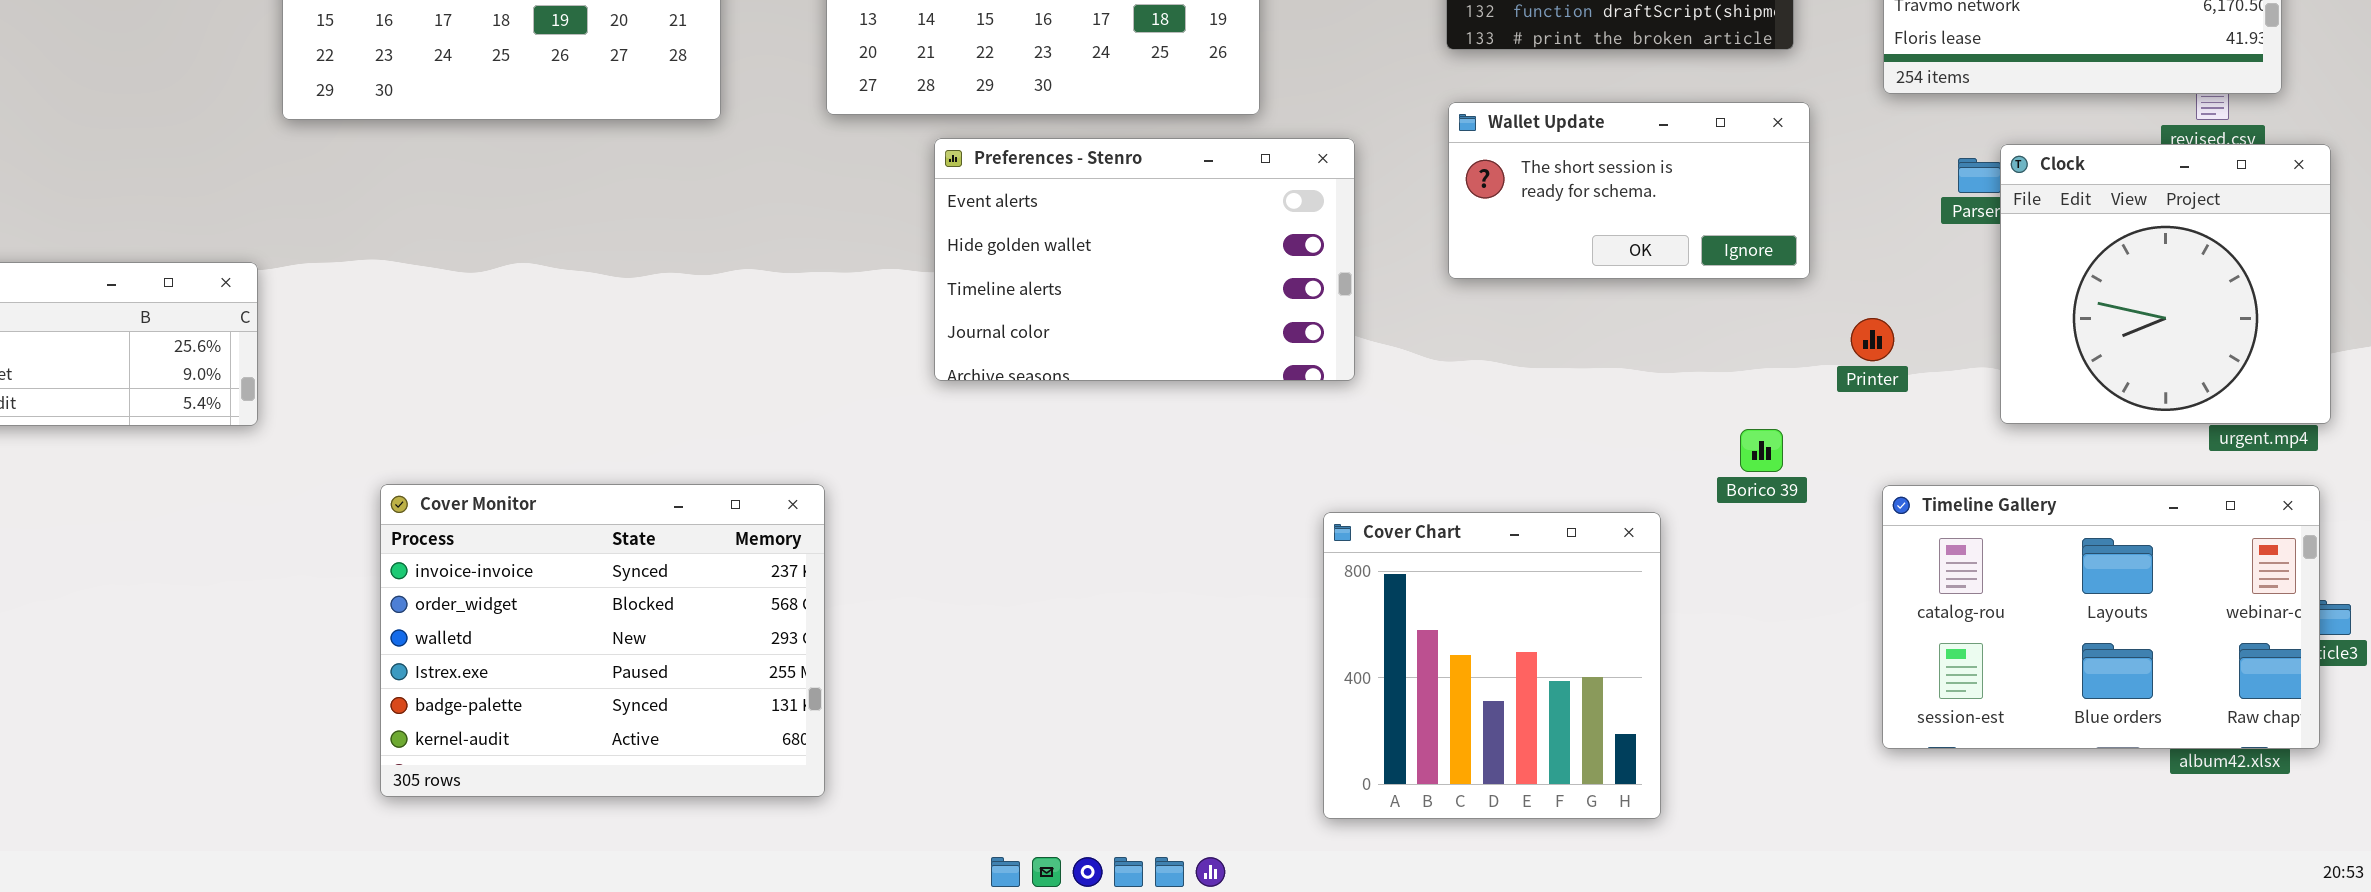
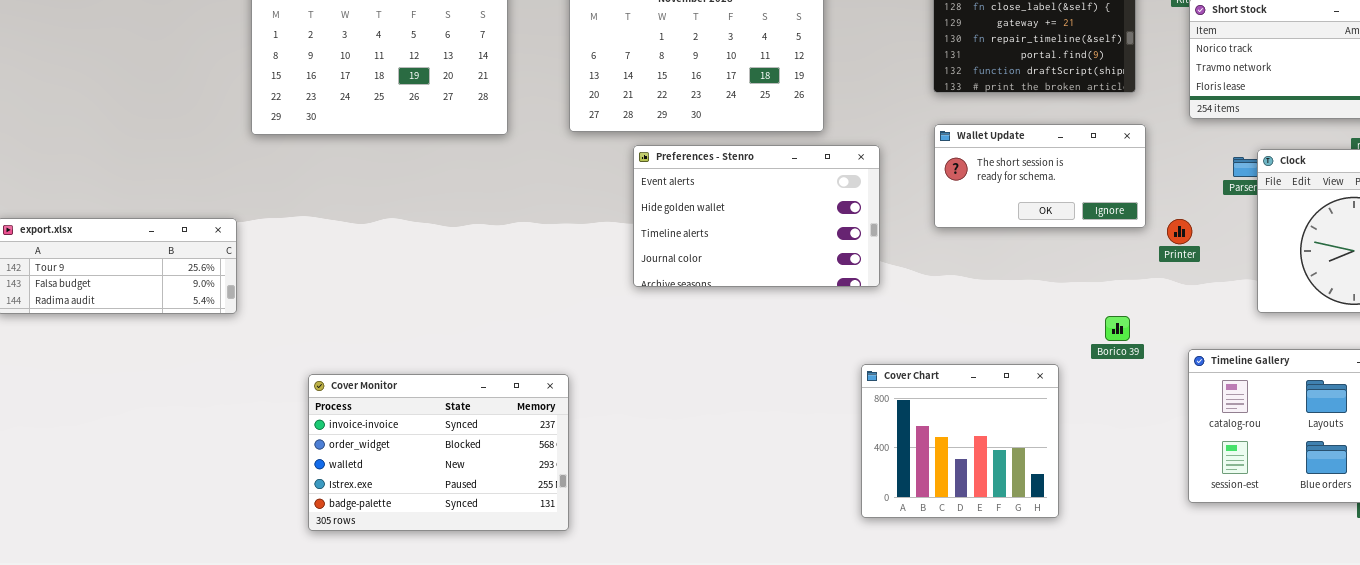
Printer: [1851,318,1894,361] -> [1167,219,1192,244], moved
Cover Monitor: [380,484,825,797] -> [308,374,569,531], resized
Cover Chart: [1323,512,1661,819] -> [861,364,1059,518], resized

